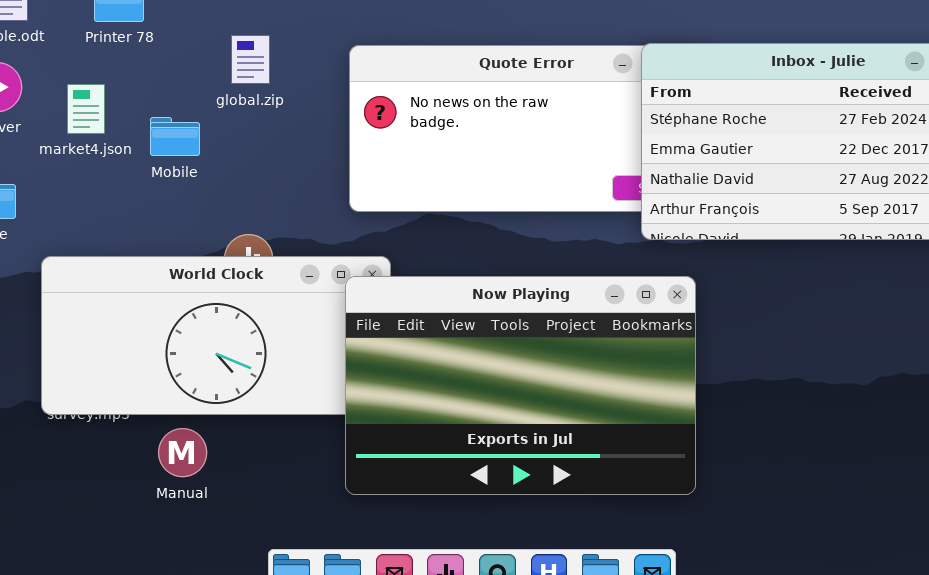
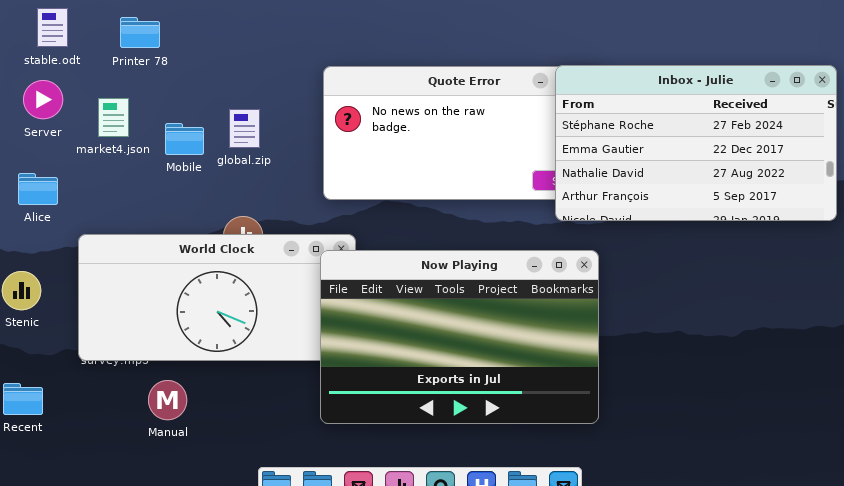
global.zip: [231,35,270,84] -> [229,109,260,148], moved
Manual: [158,428,207,477] -> [148,380,187,420], moved

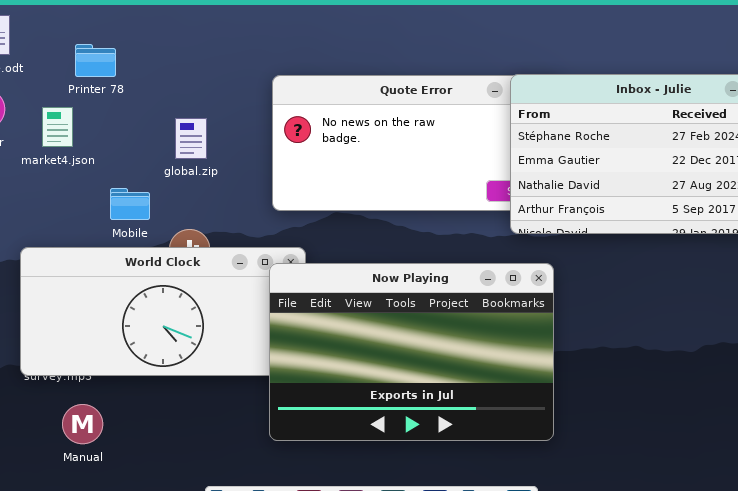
Printer 78: [120,17,160,48] -> [75,44,116,77], moved
Mobile: [165,123,204,155] -> [110,188,150,220], moved
Manual: [148,380,187,420] -> [62,404,103,444], moved

